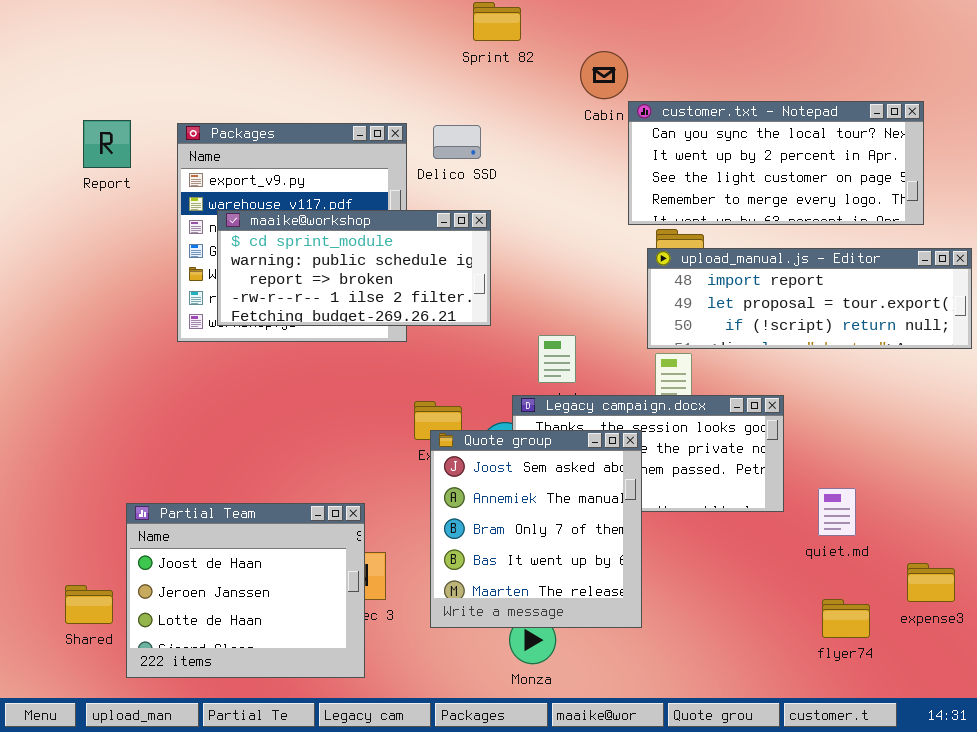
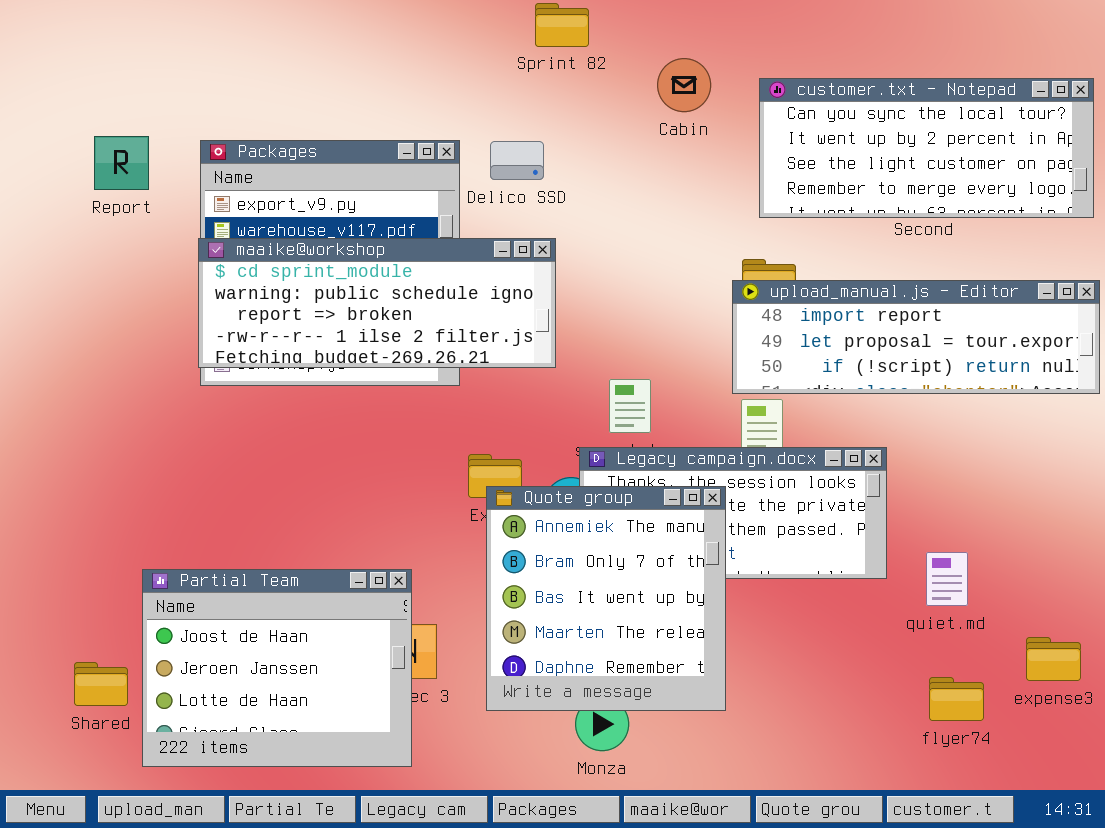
customer.txt - Notepad: [628,101,924,225] -> [759,78,1094,218], moved
maaike@workshop: [217,210,491,326] -> [198,238,556,368], resized
Quote group: [430,430,642,628] -> [486,486,726,711], scrolled down 1 row

